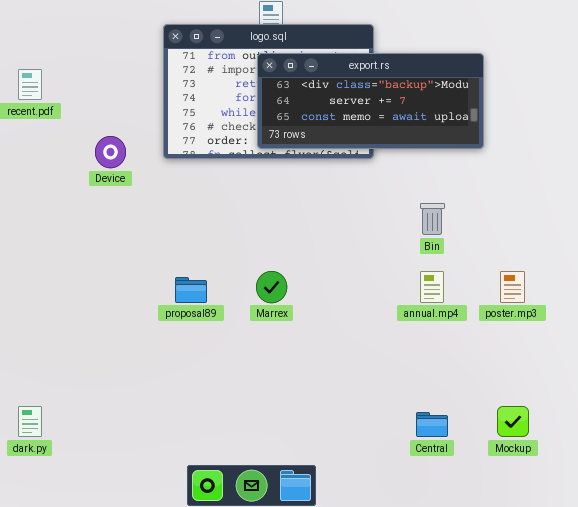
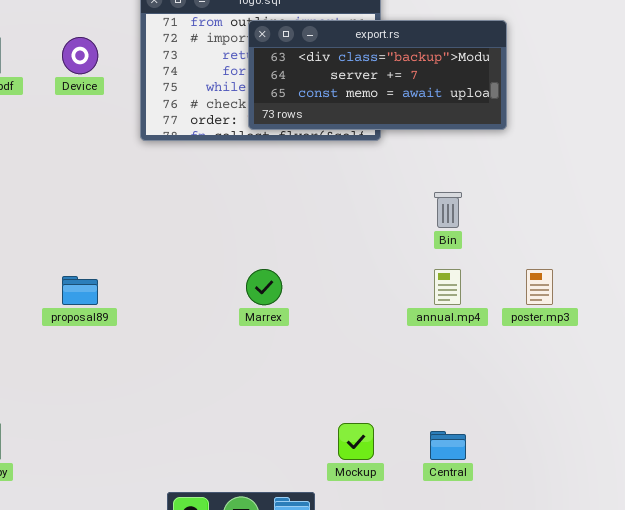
Device: [95,136,126,168] -> [62,37,98,74], moved
proposal89: [175,277,207,303] -> [62,276,98,305], moved
Mockup: [497,406,529,437] -> [338,423,374,460], moved

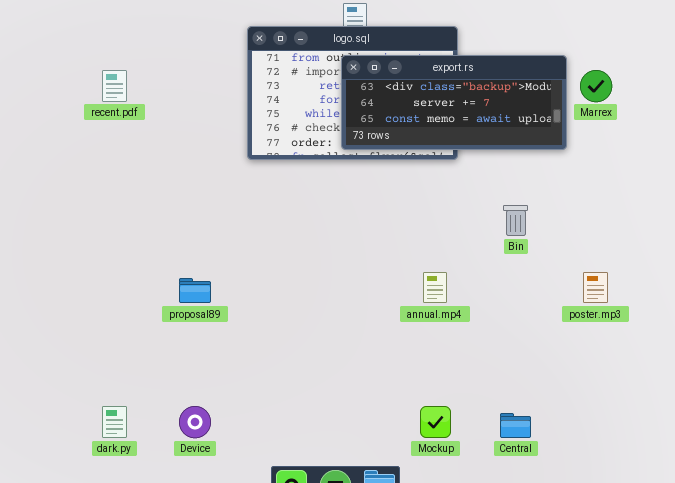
Device: [62,37,98,74] -> [179,406,211,438], moved
Marrex: [246,269,282,305] -> [580,70,612,102], moved
annual.mp4: [434,269,461,305] -> [423,272,447,303], moved

